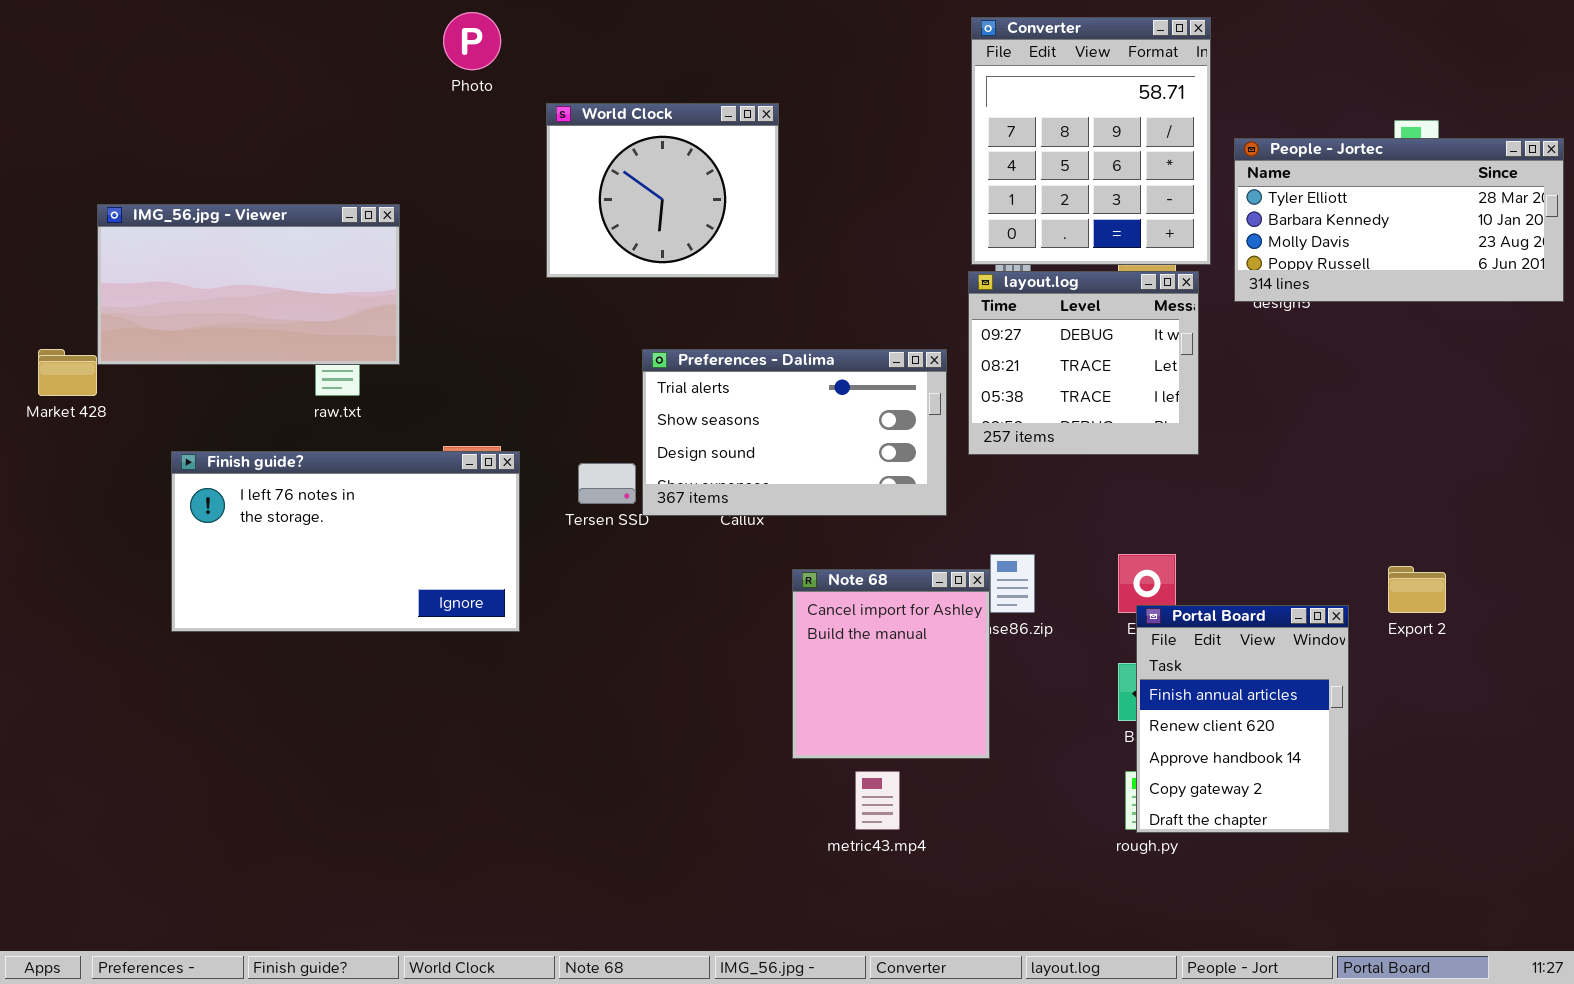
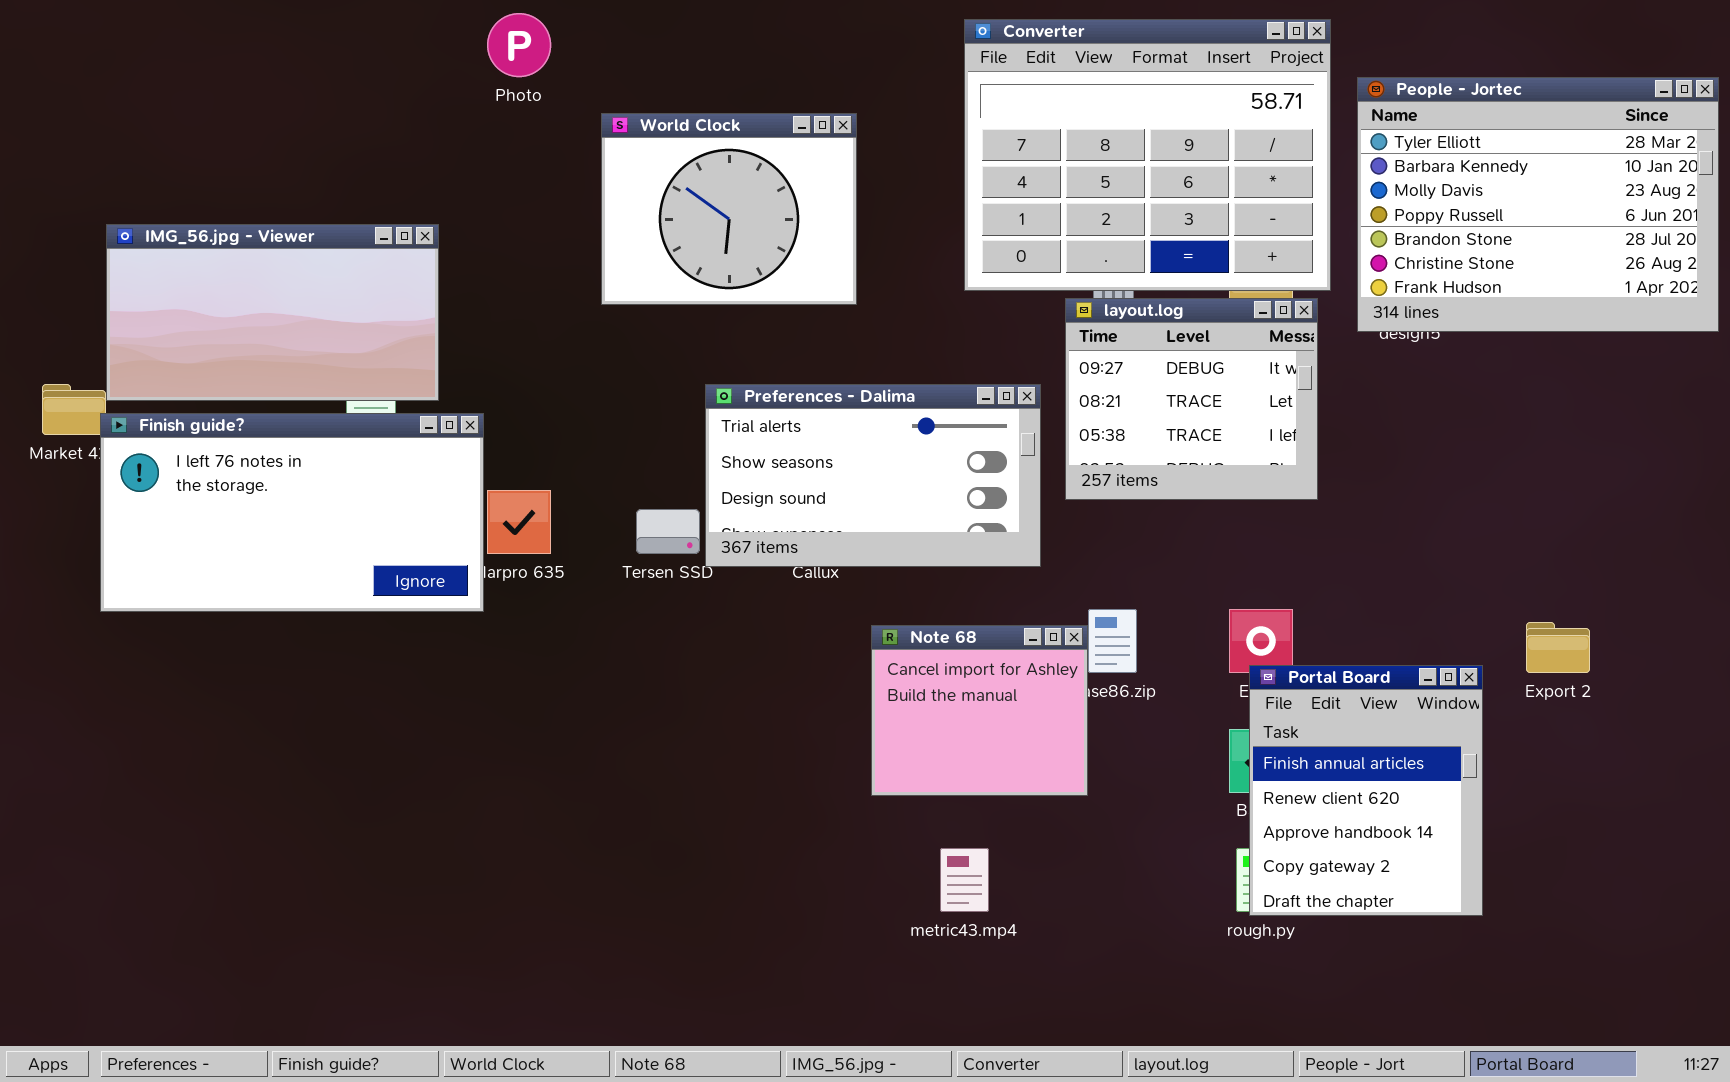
Converter: [971,17,1211,265] -> [964,19,1331,291], resized
People - Jortec: [1234,138,1564,302] -> [1357,77,1719,332], resized
Finish guide?: [171,451,520,632] -> [100,413,484,612], moved
Note 68: [792,569,990,759] -> [871,625,1088,796], resized

